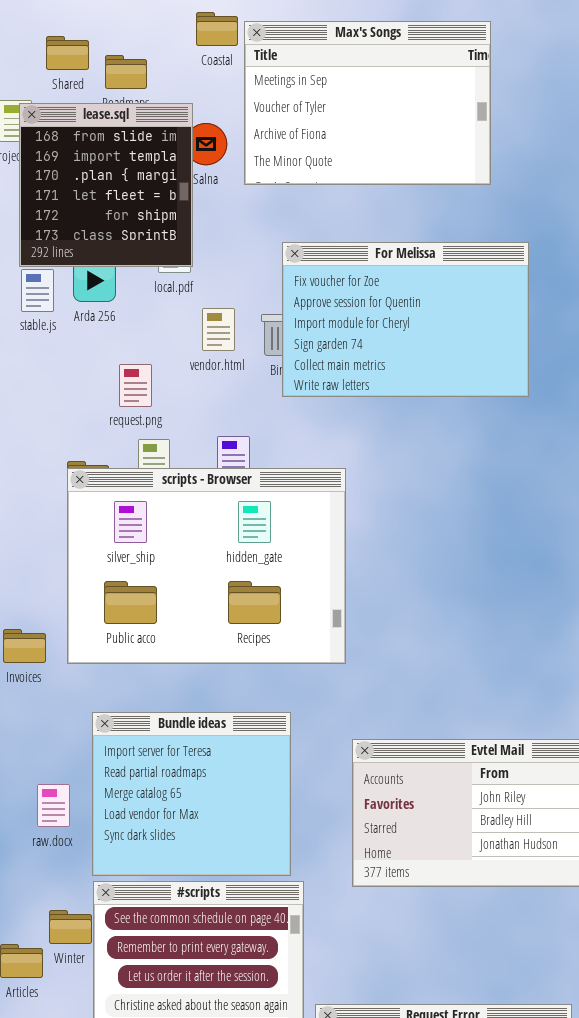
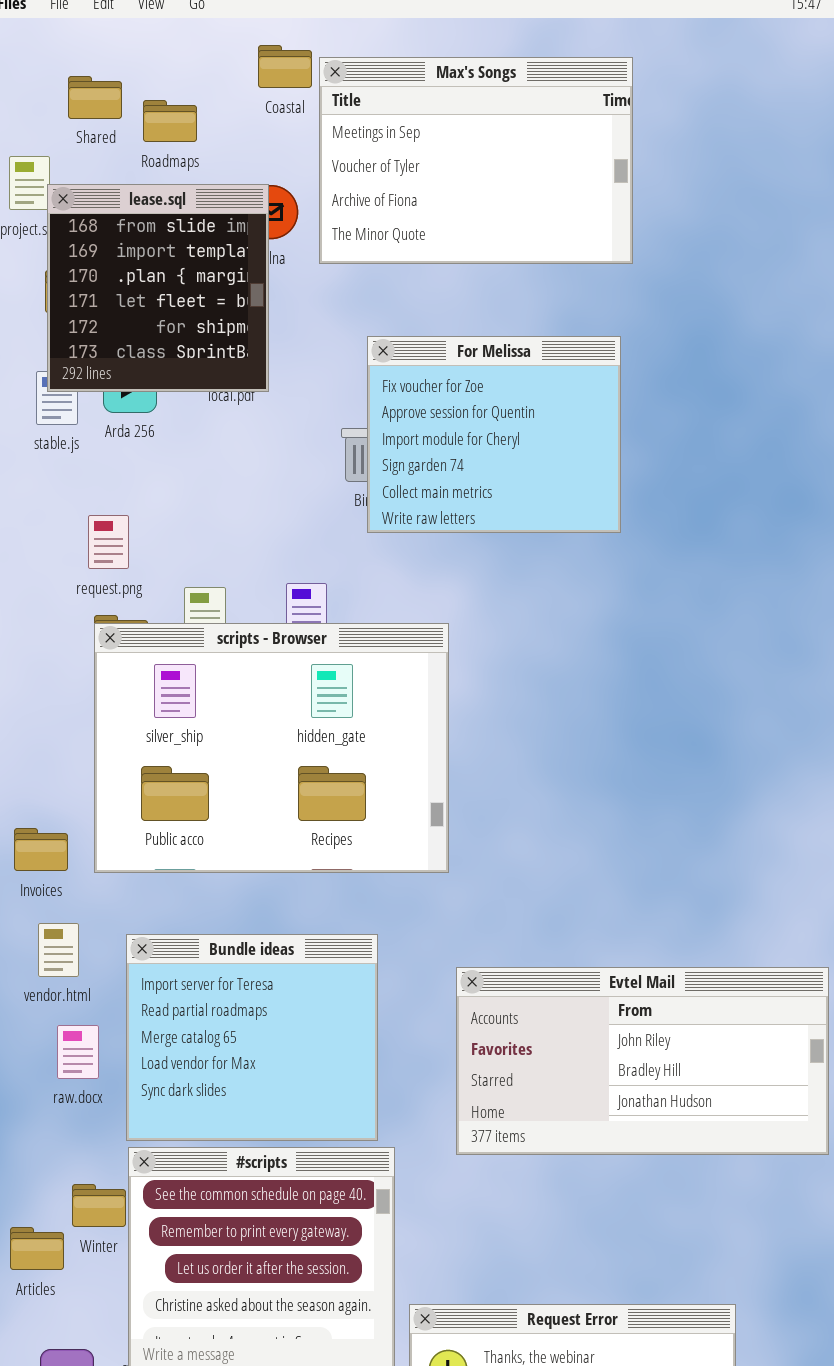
lease.sql: [19,103,193,267] -> [47,184,269,392], moved
For Melissa: [282,242,529,397] -> [367,336,621,533], resized
vendor.html: [202,308,235,351] -> [38,923,79,977], moved
request.png: [119,364,152,407] -> [88,515,129,569], moved

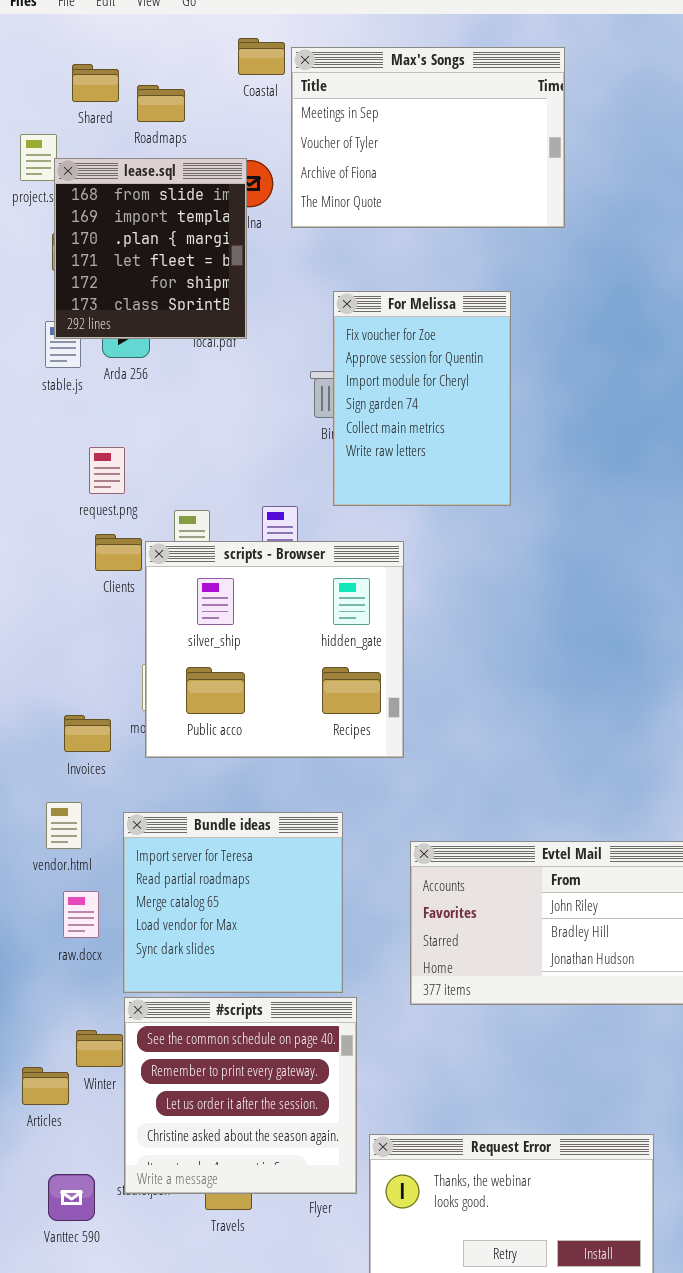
For Melissa: [367,336,621,533] -> [333,291,511,506], resized
scripts - Browser: [94,623,449,873] -> [145,541,404,758], resized
Invoices: [14,828,68,871] -> [64,715,111,752], moved

